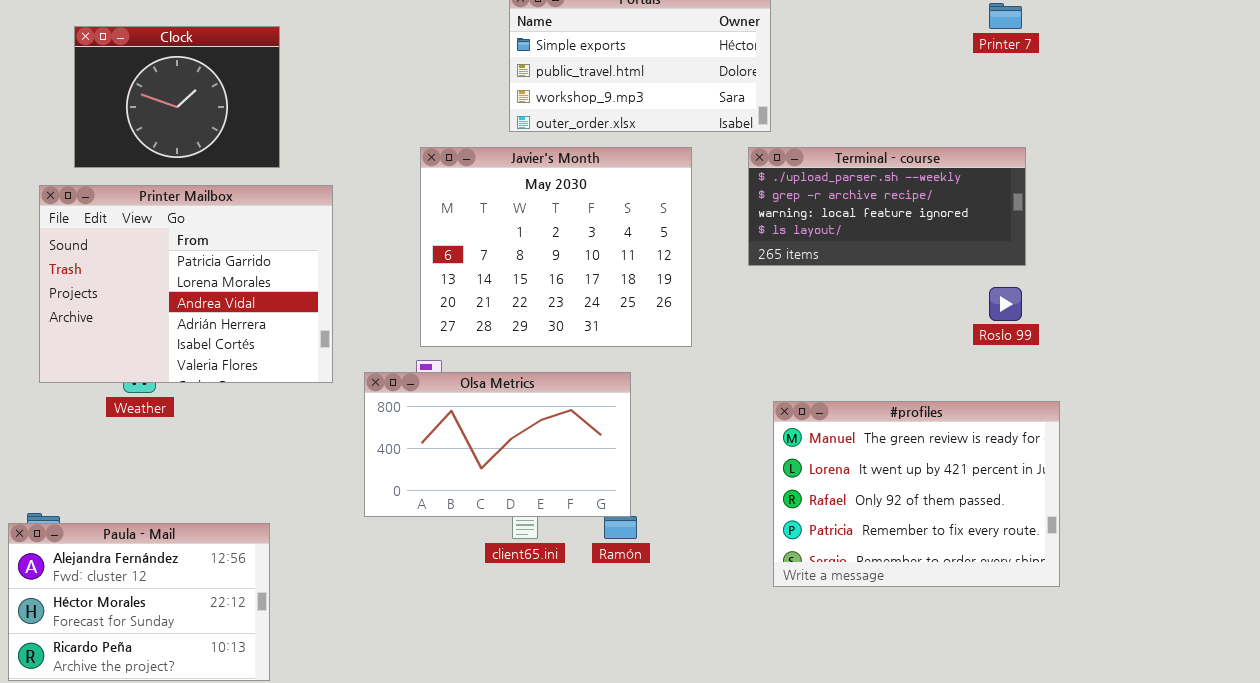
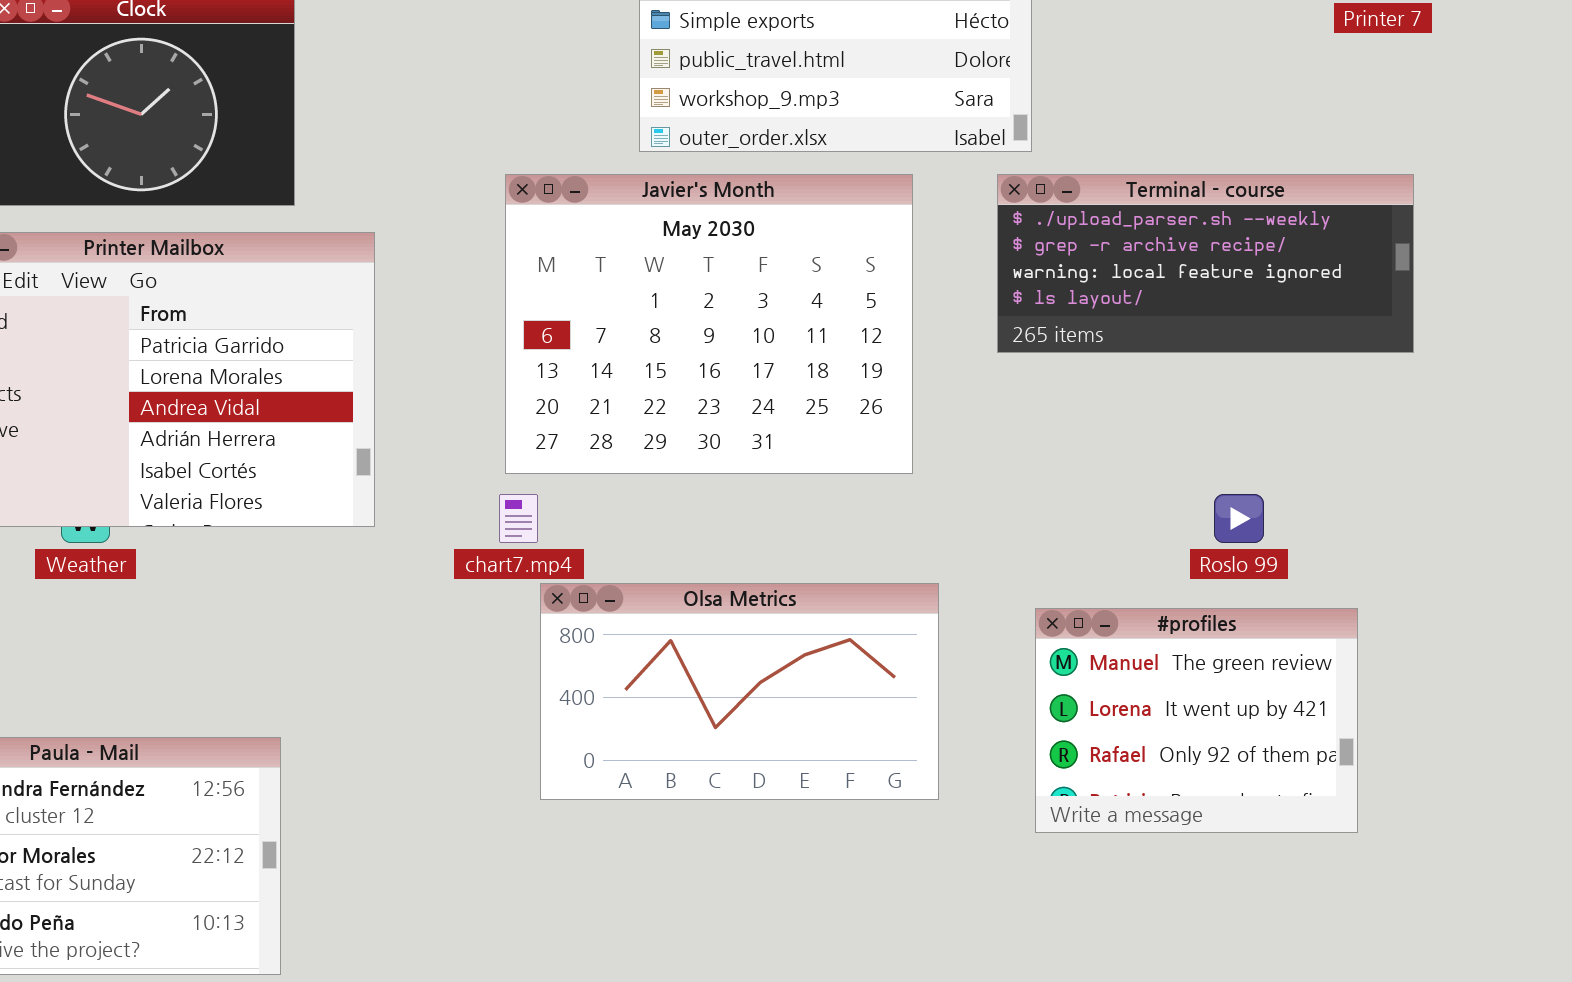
Roslo 99: [989,287,1022,321] -> [1214,494,1264,543], moved
Olsa Metrics: [364,372,631,517] -> [540,583,939,800], moved
#profiles: [773,401,1060,587] -> [1035,608,1358,833], resized

